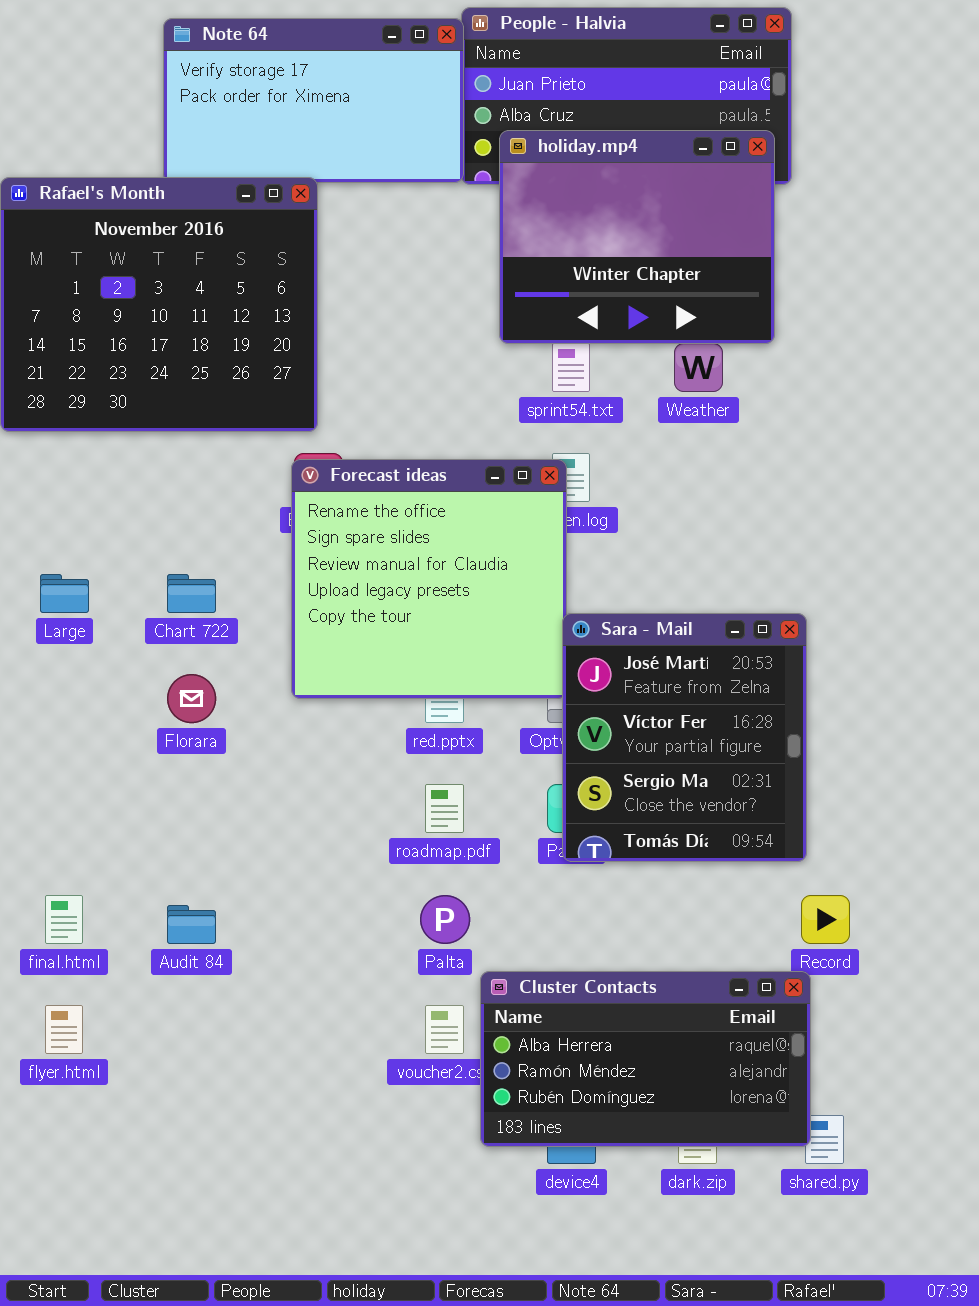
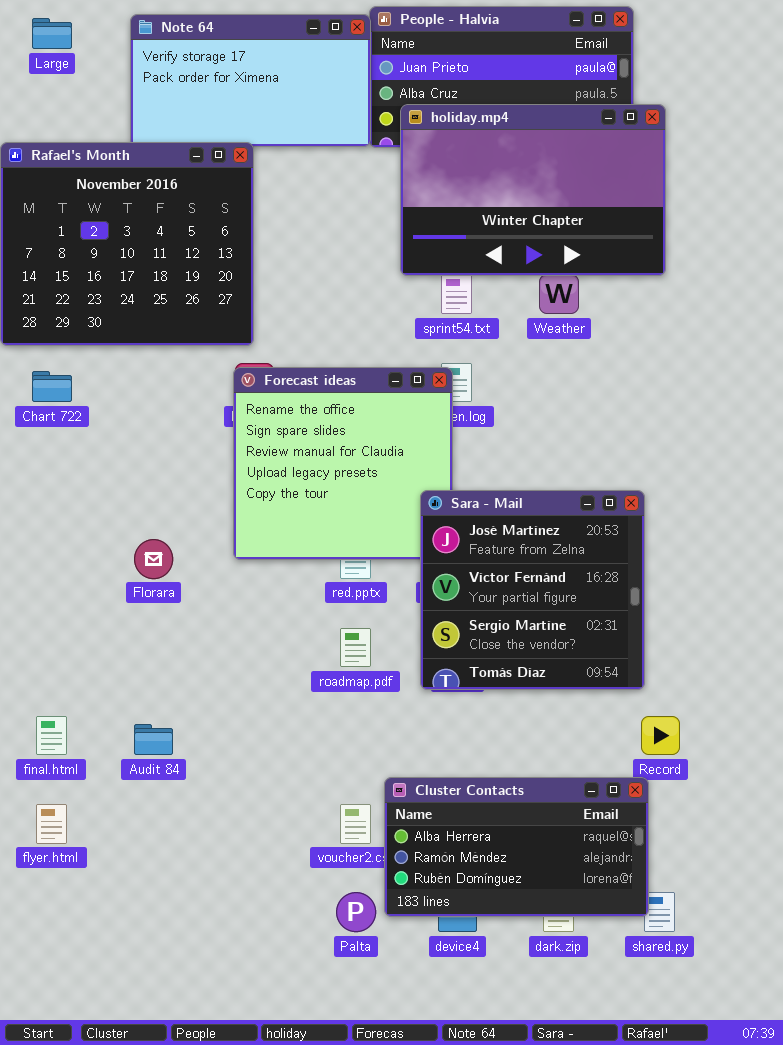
holiday.mp4: [499,130,775,344] -> [400,104,666,276], resized
Large: [40,574,89,613] -> [32,18,72,49], moved
Chart 722: [167,574,216,613] -> [32,371,72,402], moved
Sara - Mail: [562,613,807,862] -> [420,490,645,690], resized
Palta: [420,895,470,944] -> [336,892,376,932], moved

